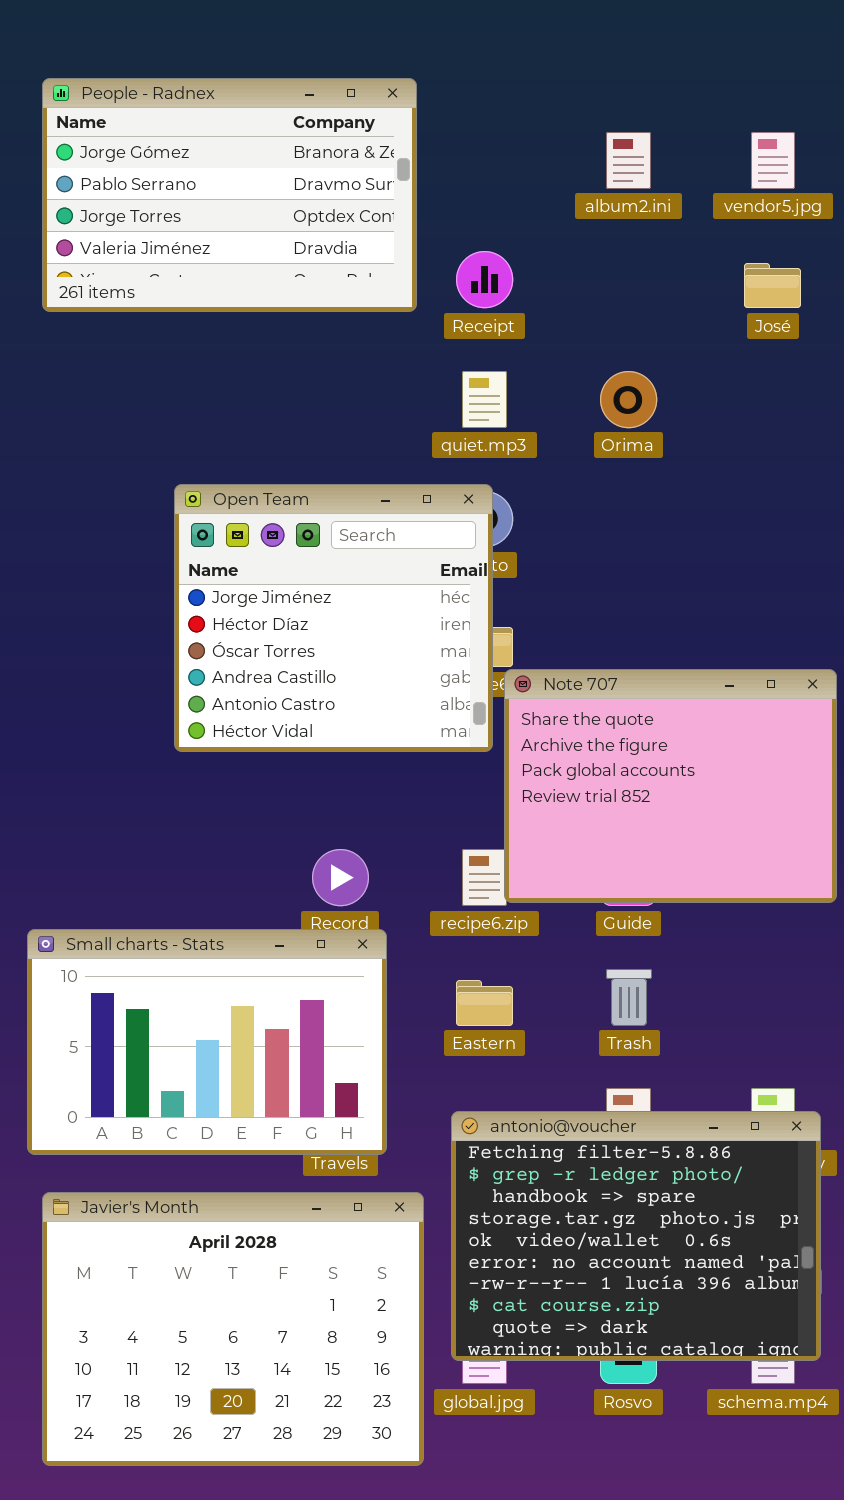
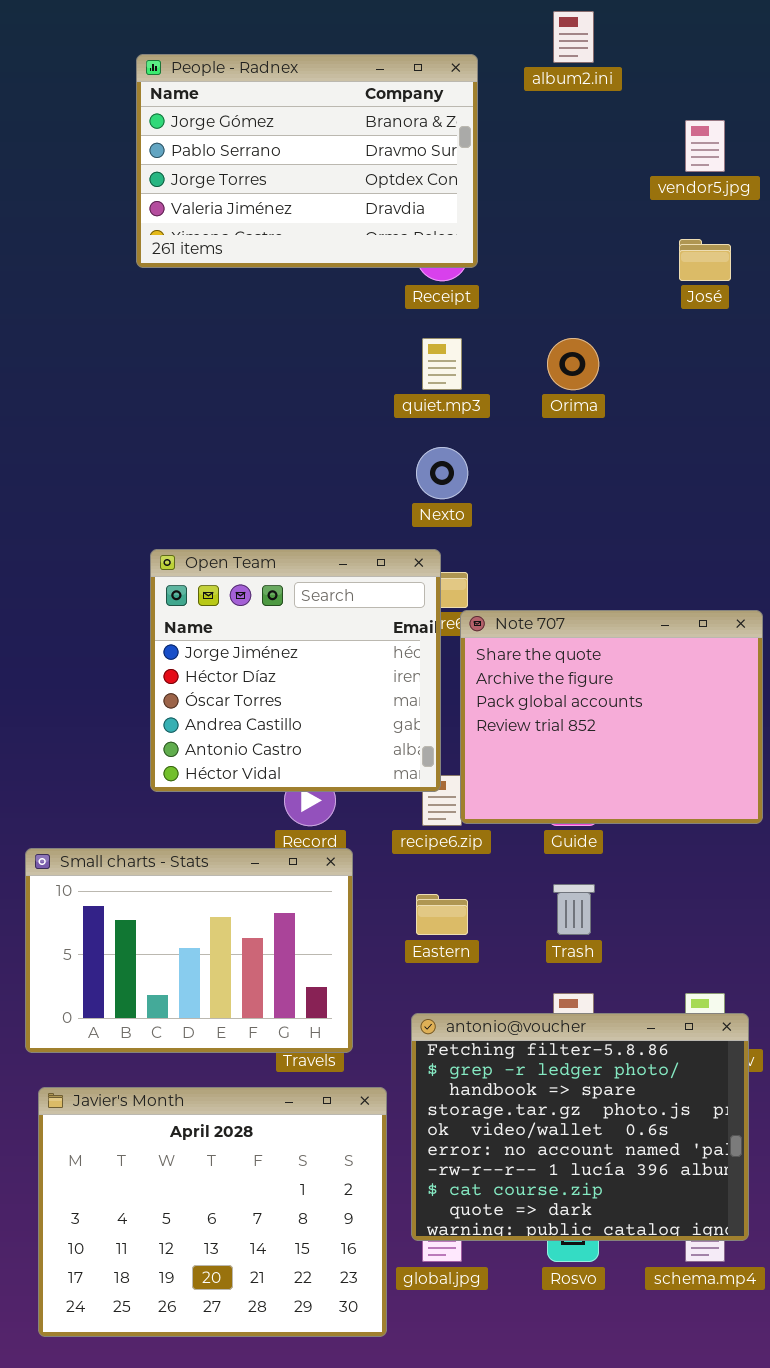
People - Radnex: [42,78,417,312] -> [136,54,478,268], moved
album2.ini: [606,132,651,189] -> [553,11,594,63], moved
Open Team: [174,484,493,752] -> [150,549,441,792], moved

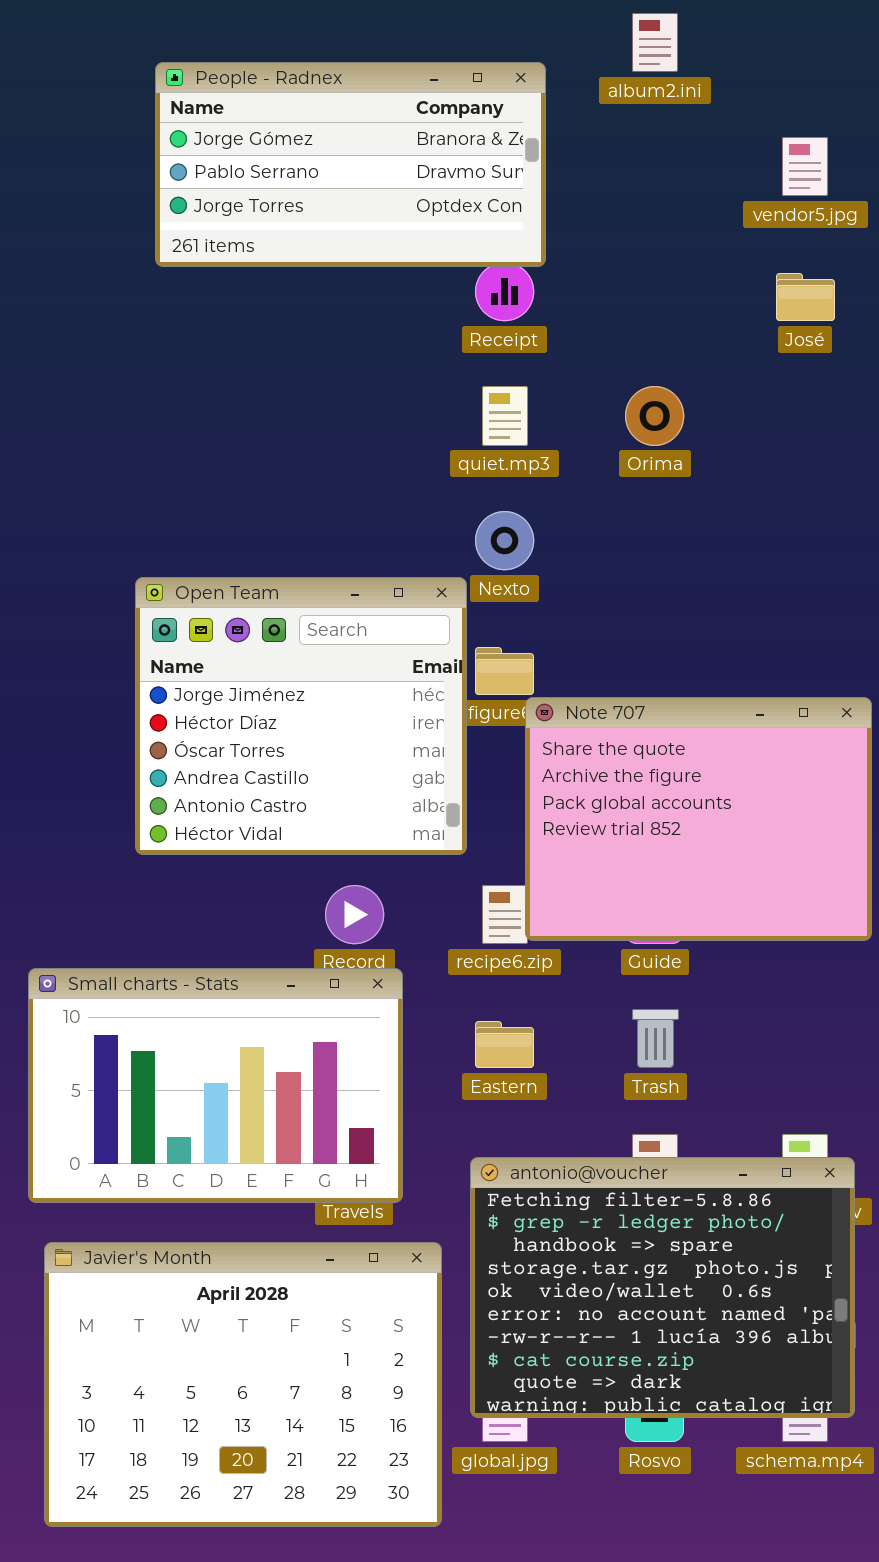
People - Radnex: [136,54,478,268] -> [155,62,546,267], resized
Open Team: [150,549,441,792] -> [135,577,467,855], moved

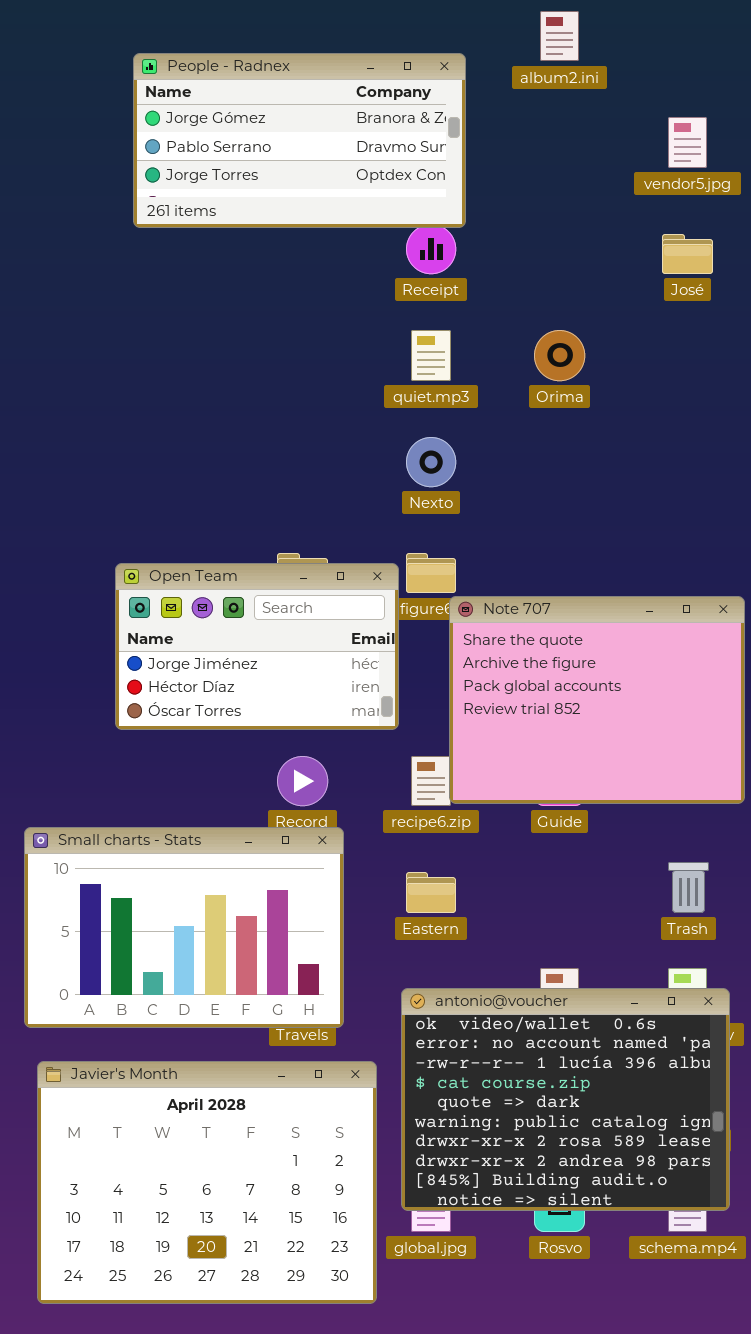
Open Team: [135,577,467,855] -> [115,563,399,730], resized
Trash: [632,1009,679,1068] -> [668,862,709,913], moved
antonio@voucher: [470,1157,855,1418] -> [401,988,730,1211], scrolled down 4 rows

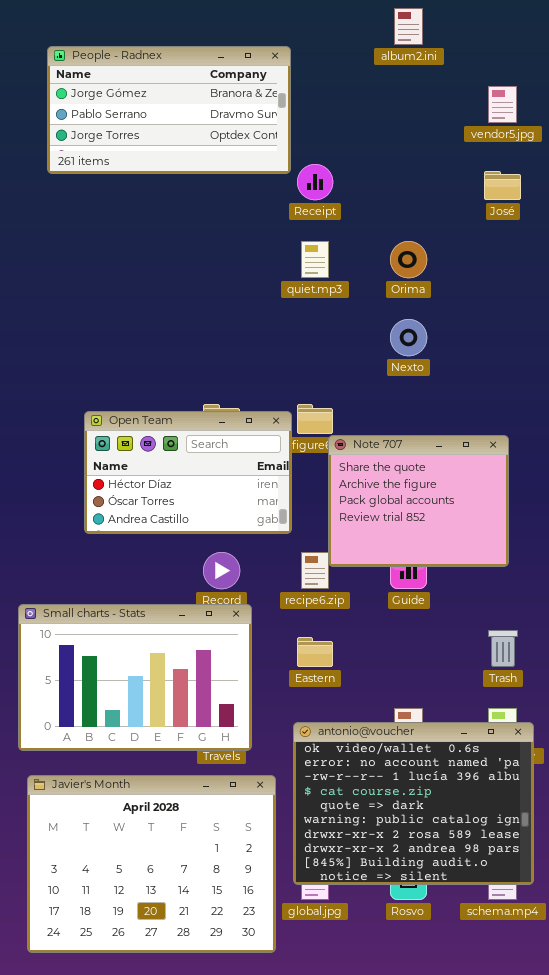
People - Radnex: [133,53,466,228] -> [47,46,291,174], moved
Nexto: [406,437,456,487] -> [390,319,427,356], moved
Open Team: [115,563,399,730] -> [84,411,292,534], scrolled down 1 row
Note 707: [449,596,745,804] -> [328,435,509,567], resized

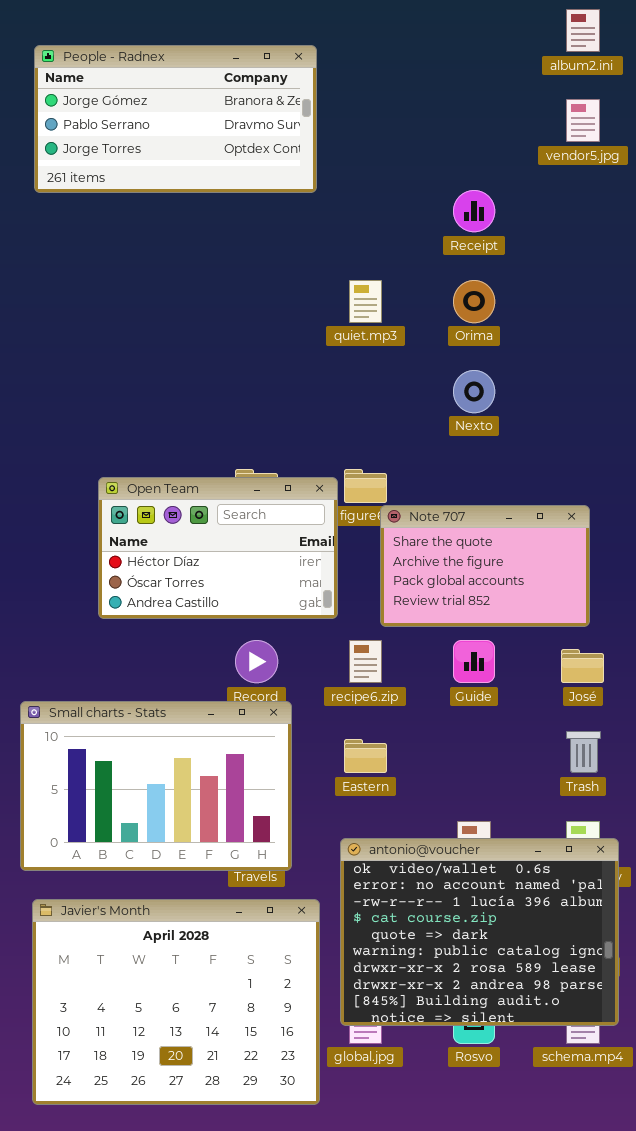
album2.ini: [394,8,423,45] -> [566,9,600,52], moved
People - Radnex: [47,46,291,174] -> [34,45,317,193], moved
Receipt: [297,164,333,200] -> [453,190,495,232], moved
José: [484,171,521,200] -> [561,649,604,683], moved
Note 707: [328,435,509,567] -> [380,505,590,627], resized

